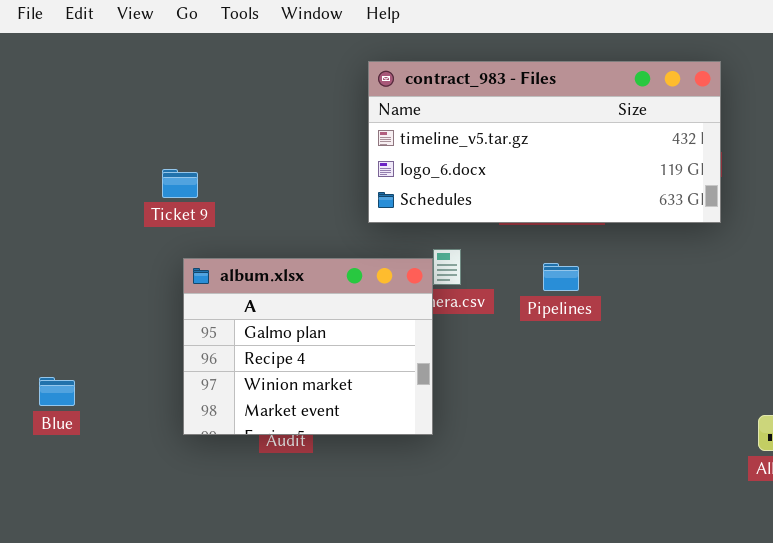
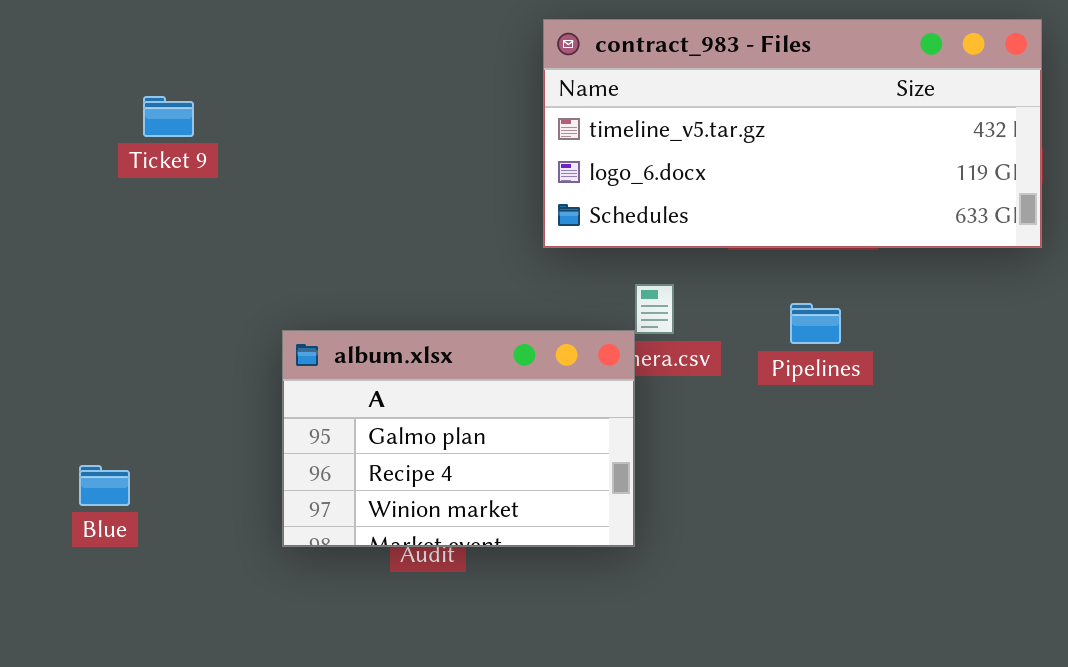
Ticket 9: [162,169,198,198] -> [143,96,194,137], moved
album.xlsx: [183,258,433,435] -> [282,330,635,547], resized

